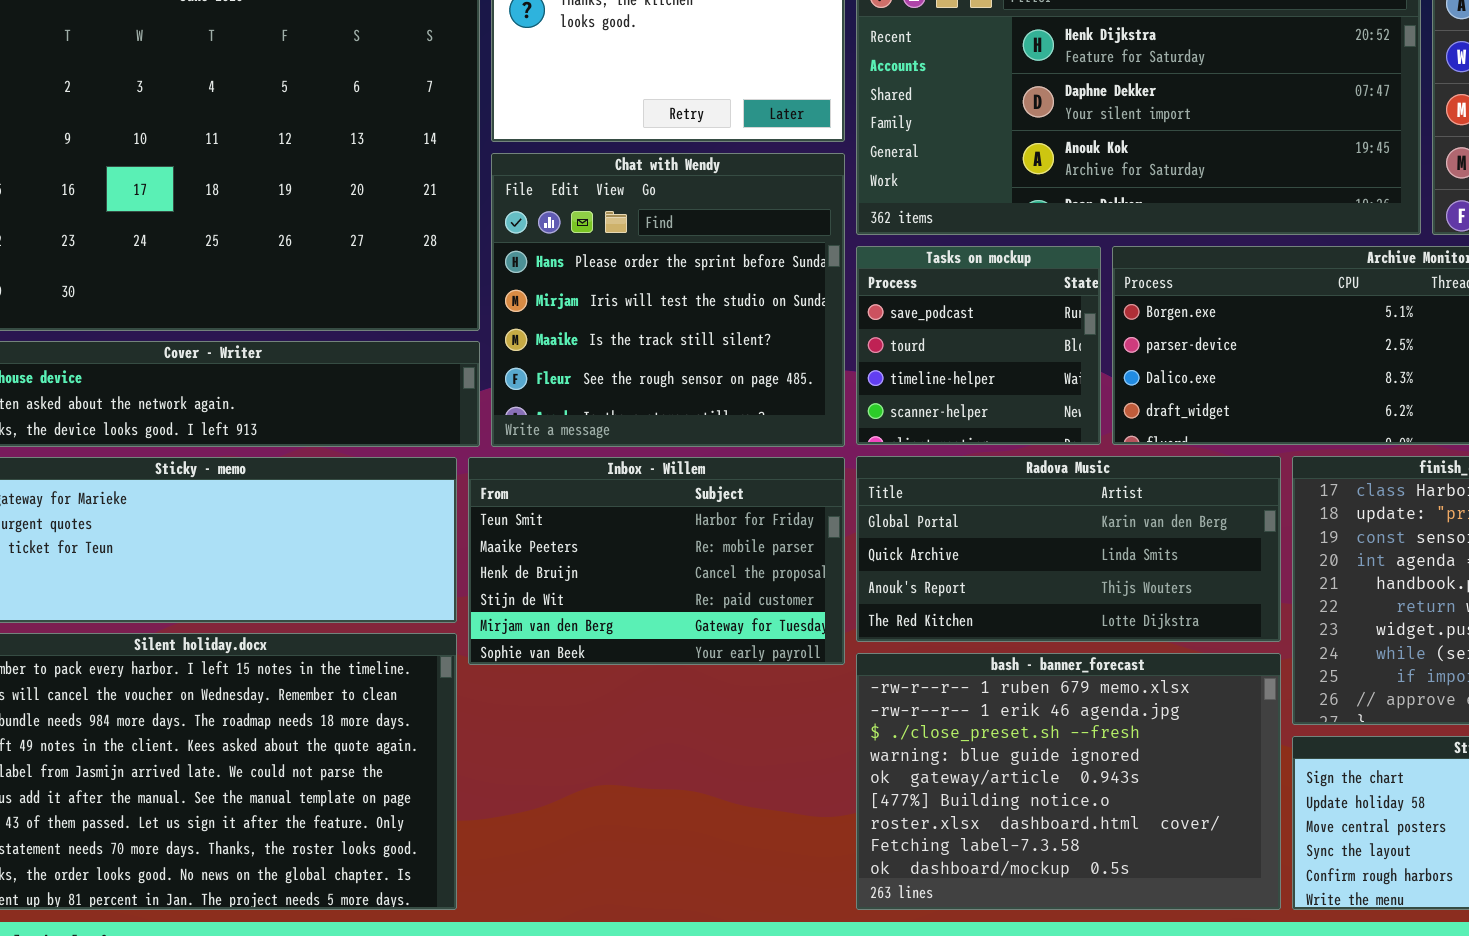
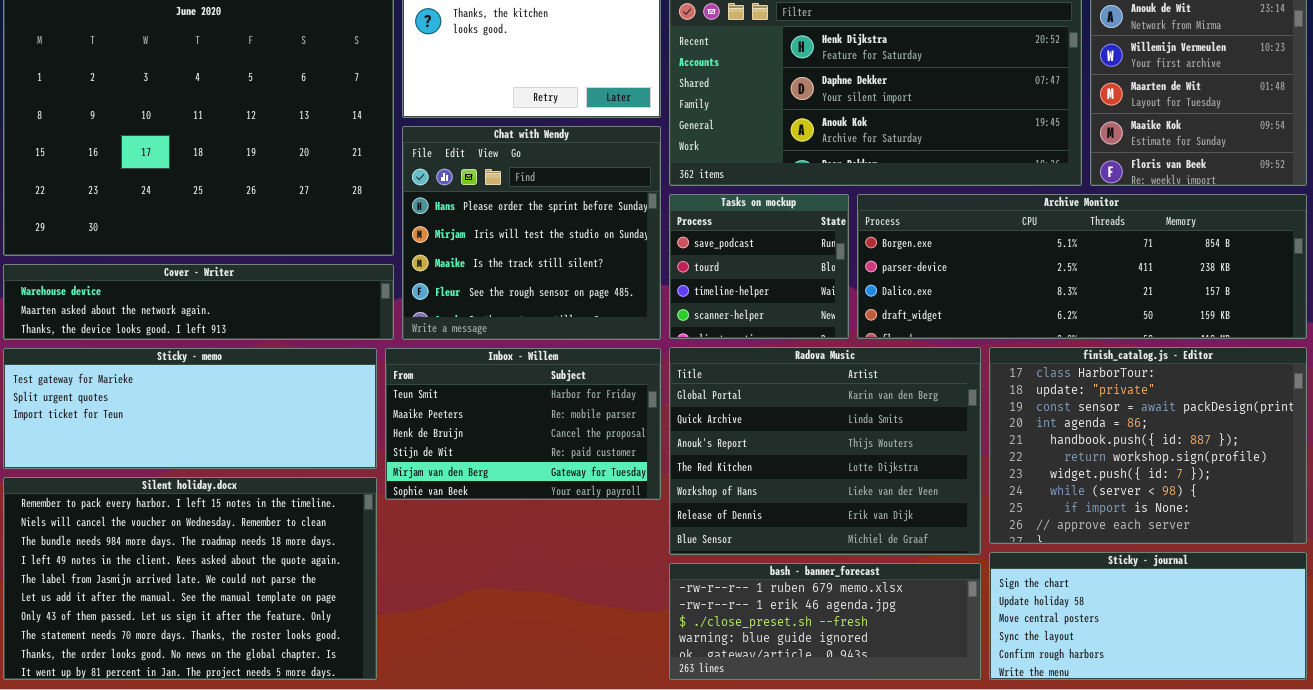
Radova Music: [856,456,1281,642] -> [669,347,981,555], resized
bash - banner_forecast: [856,653,1281,910] -> [669,563,981,680], resized

